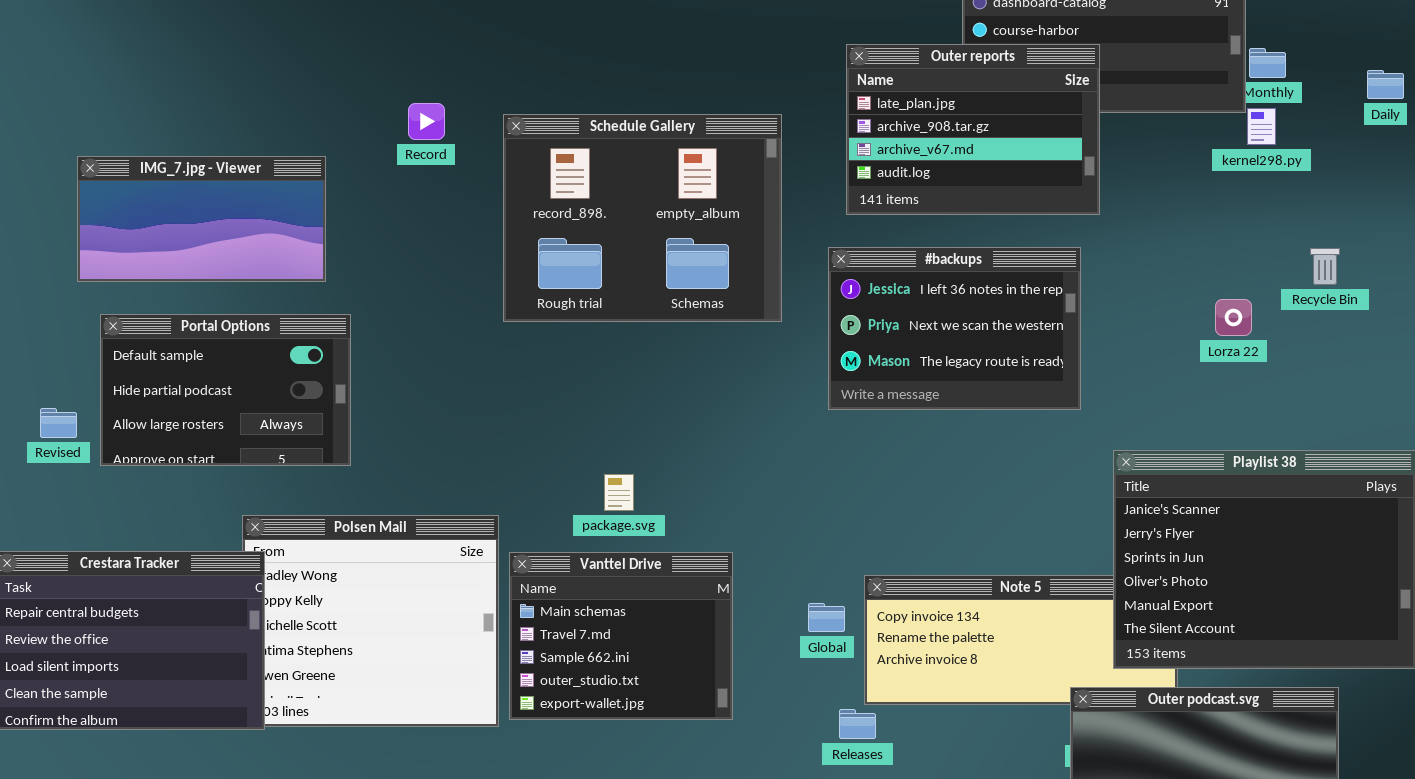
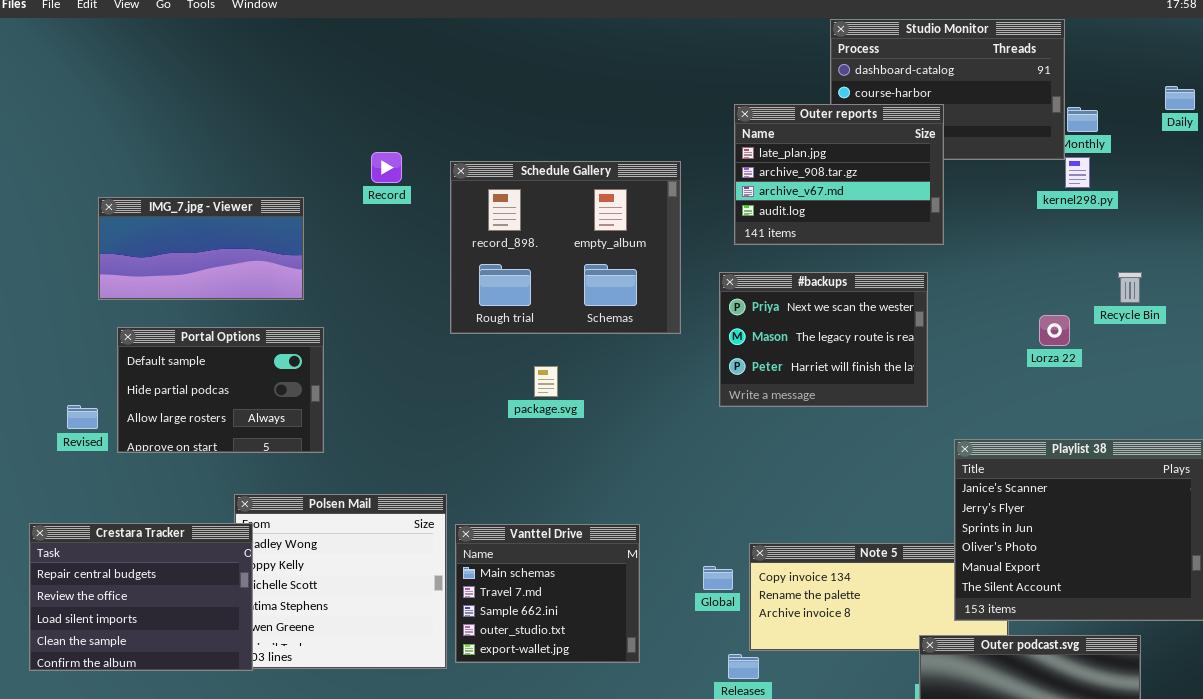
Daily: [1367,70,1404,99] -> [1165,86,1195,110], moved
#backups: [828,247,1081,410] -> [719,272,928,407], scrolled down 1 row
package.svg: [604,474,634,511] -> [534,366,558,397], moved

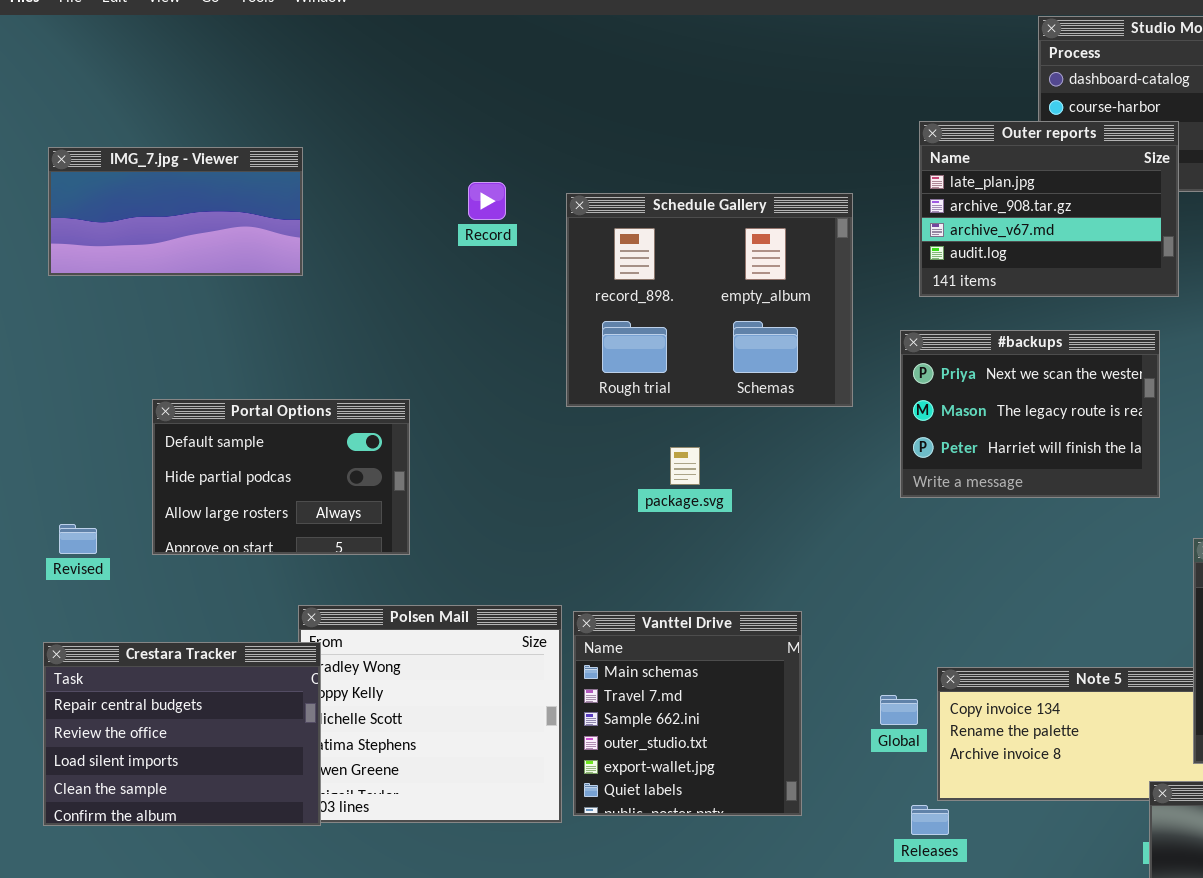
IMG_7.jpg - Viewer: [98,197,304,300] -> [48,147,303,276], moved
Revised: [67,405,98,429] -> [59,524,97,554], moved
Vanttel Drive: [455,524,640,663] -> [573,611,802,816], resized

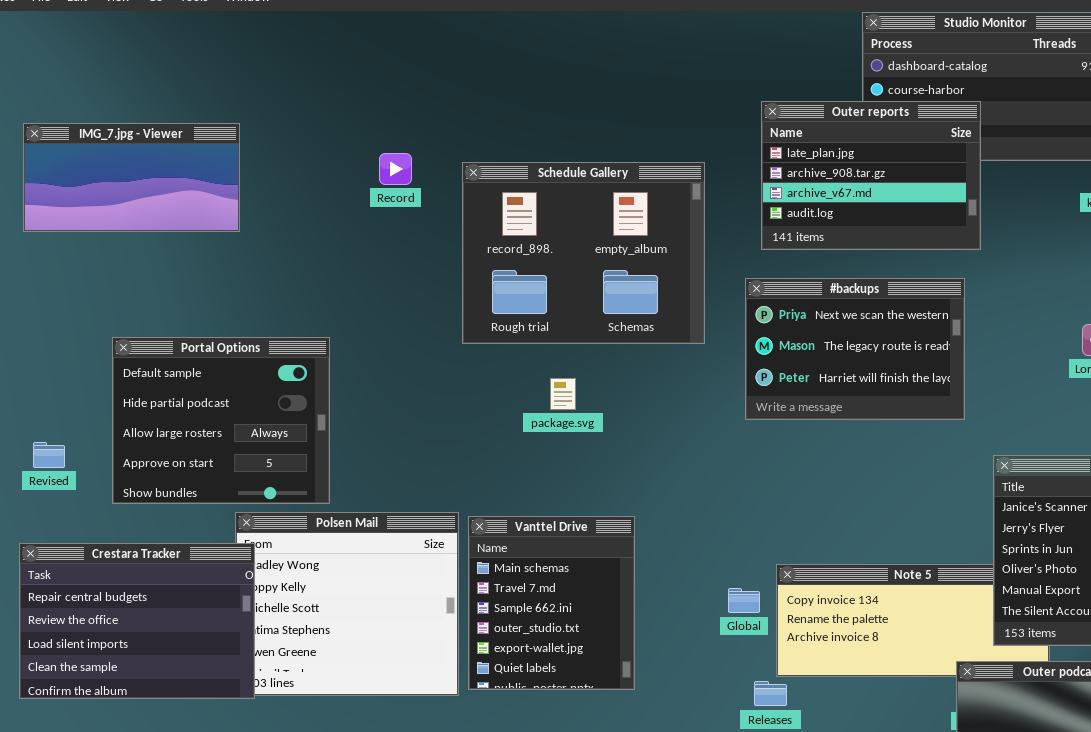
Portal Options: [152,399,410,555] -> [112,337,330,504], resized
Vanttel Drive: [573,611,802,816] -> [468,516,635,690], resized

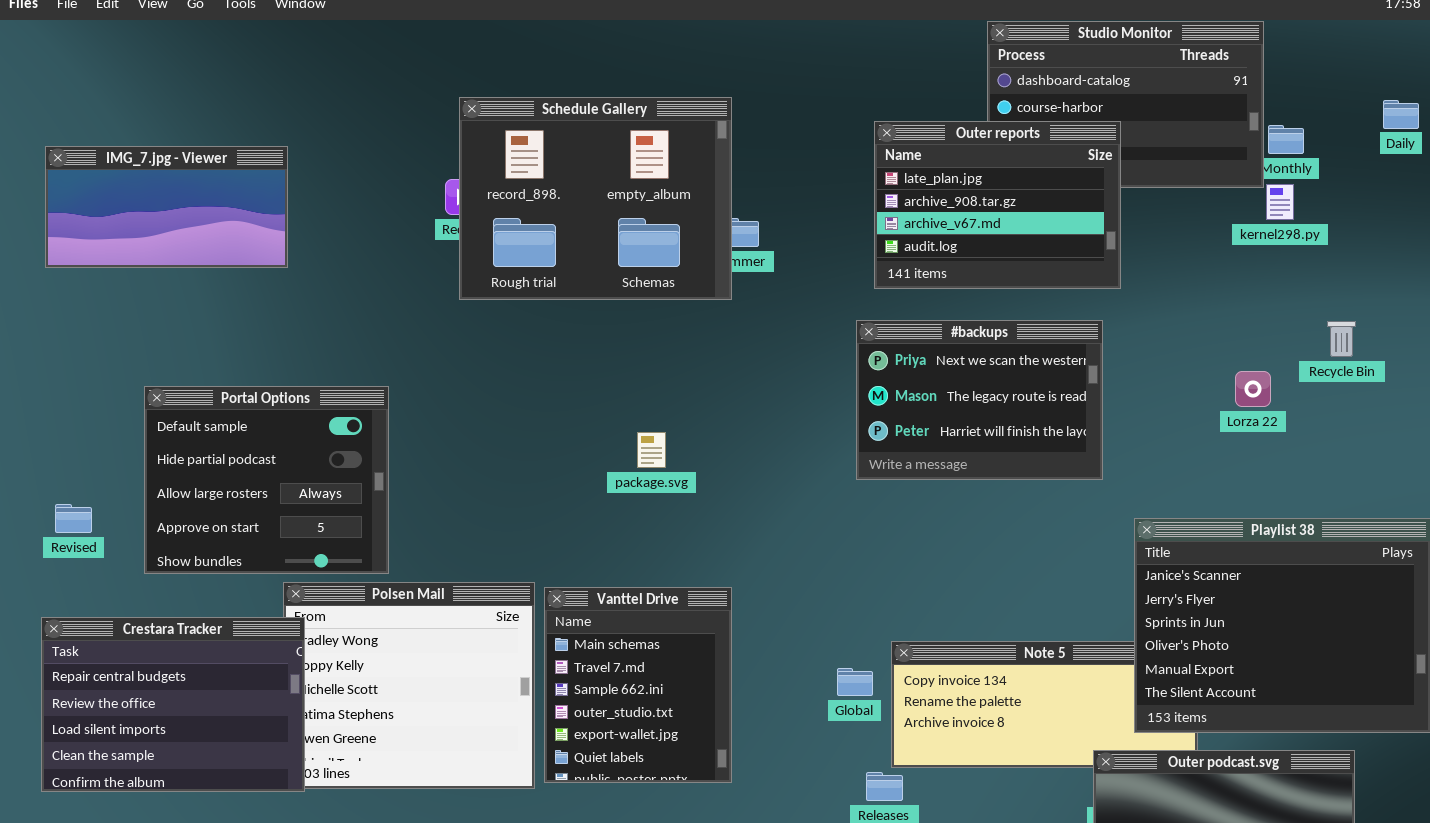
Schedule Gallery: [462,162,705,344] -> [459,97,732,300], moved

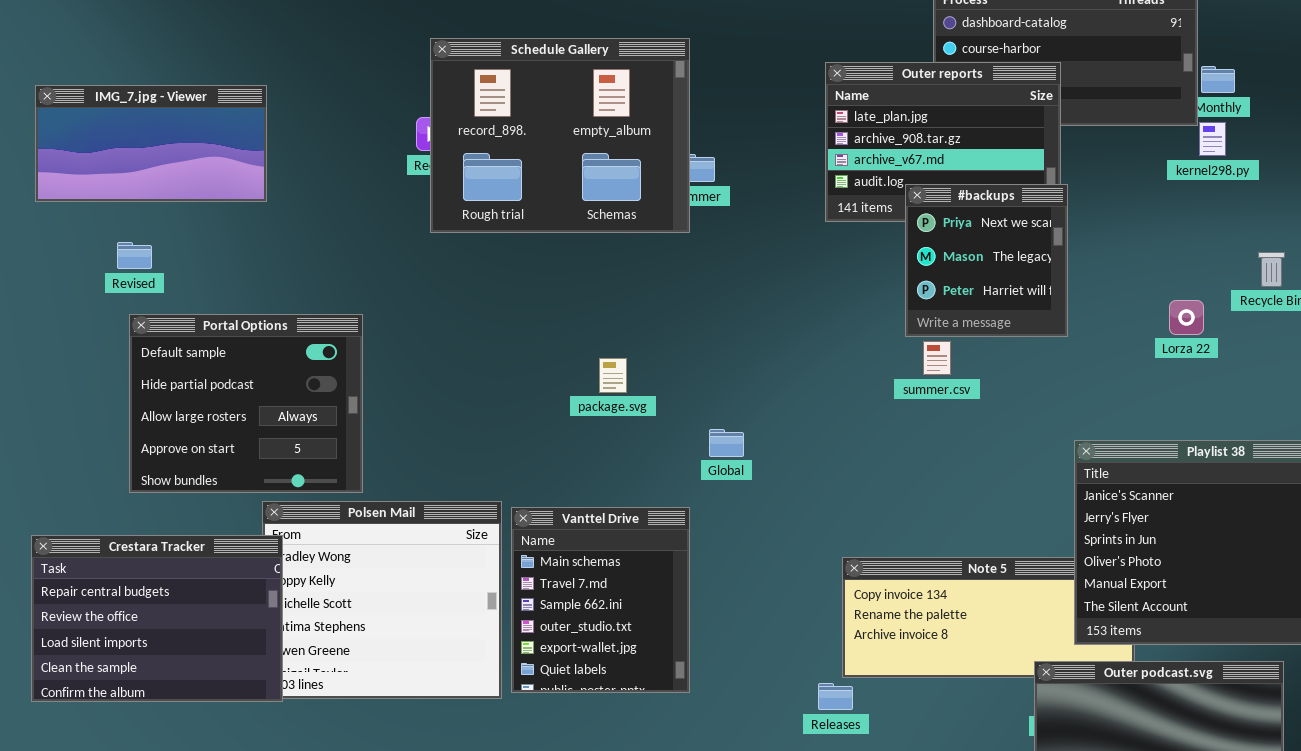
#backups: [856,320,1103,480] -> [905,184,1068,337], moved, resized
Revised: [55,504,92,533] -> [117,242,152,269], moved
Global: [837,668,873,696] -> [709,429,744,457], moved

